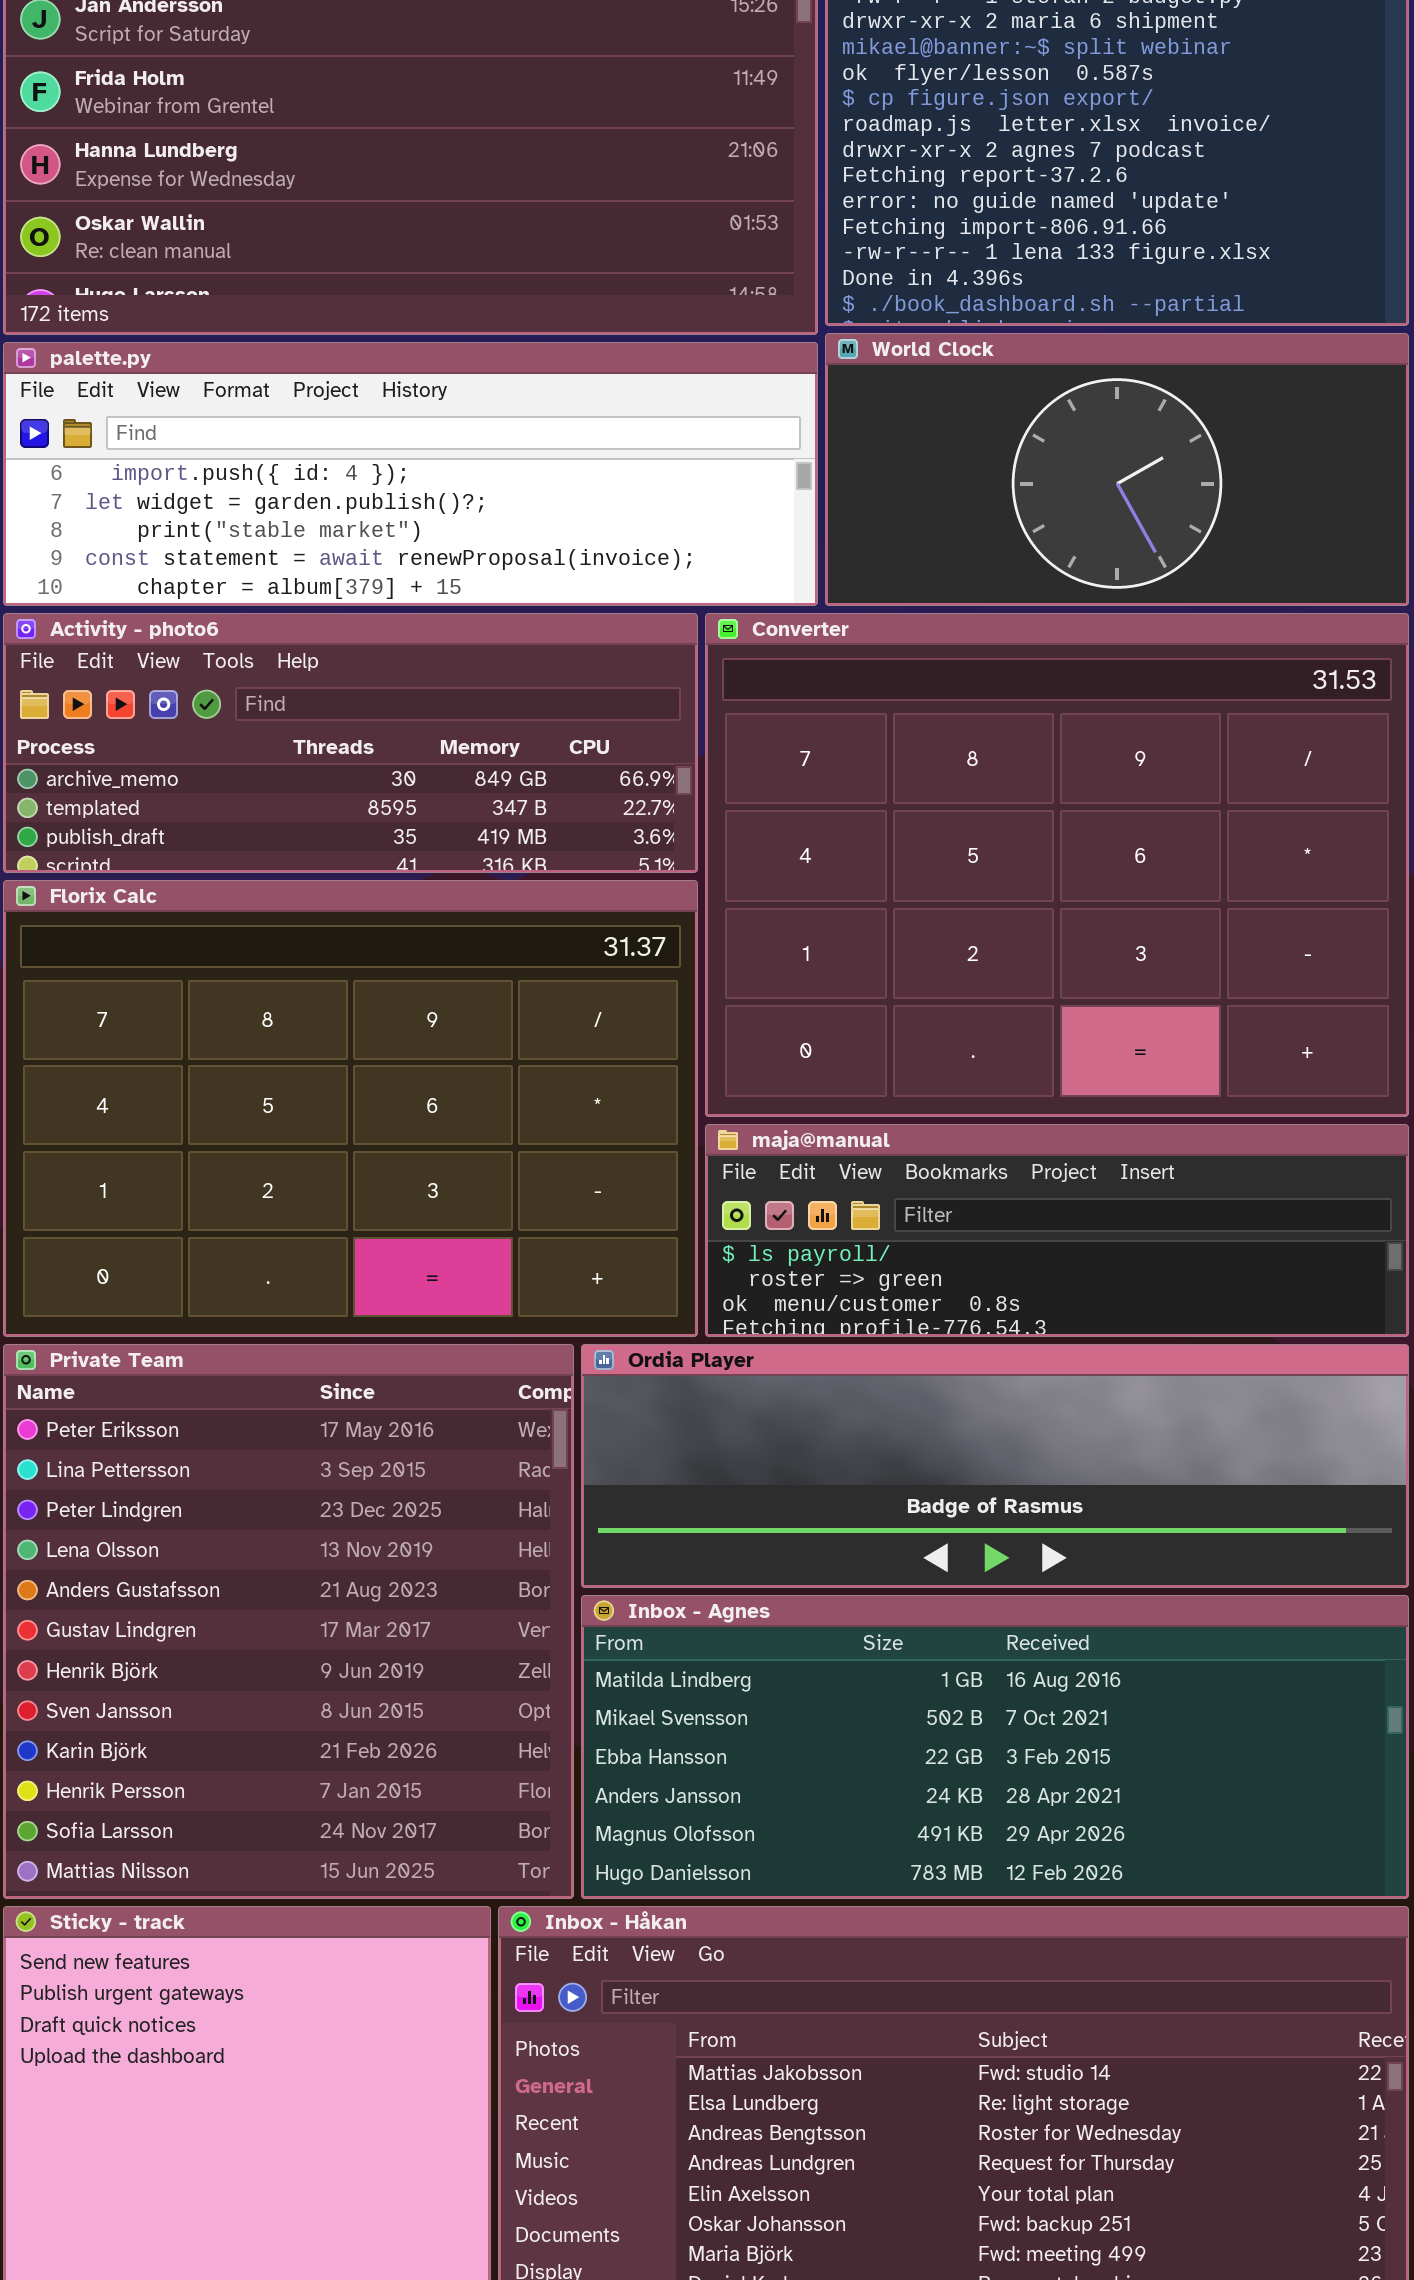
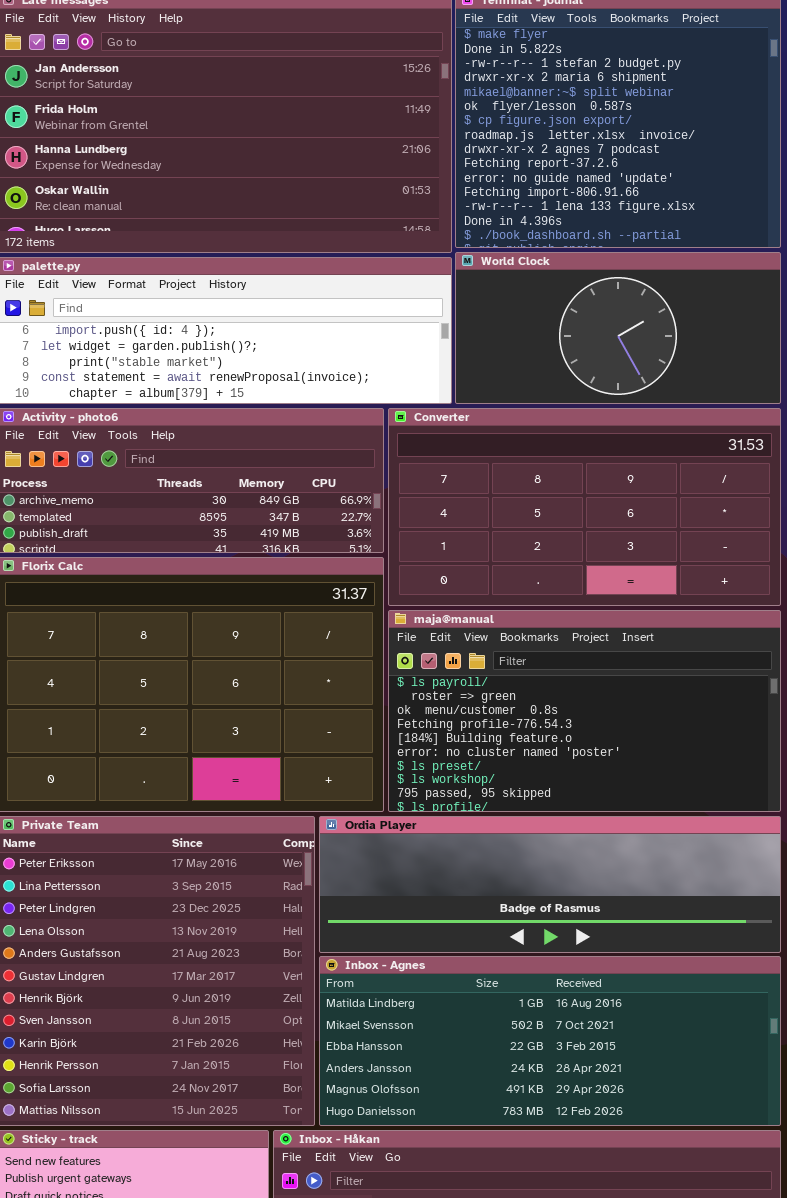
Converter: [705,613,1409,1117] -> [388,408,781,606], resized
maja@manual: [705,1124,1409,1337] -> [388,610,781,812], resized

